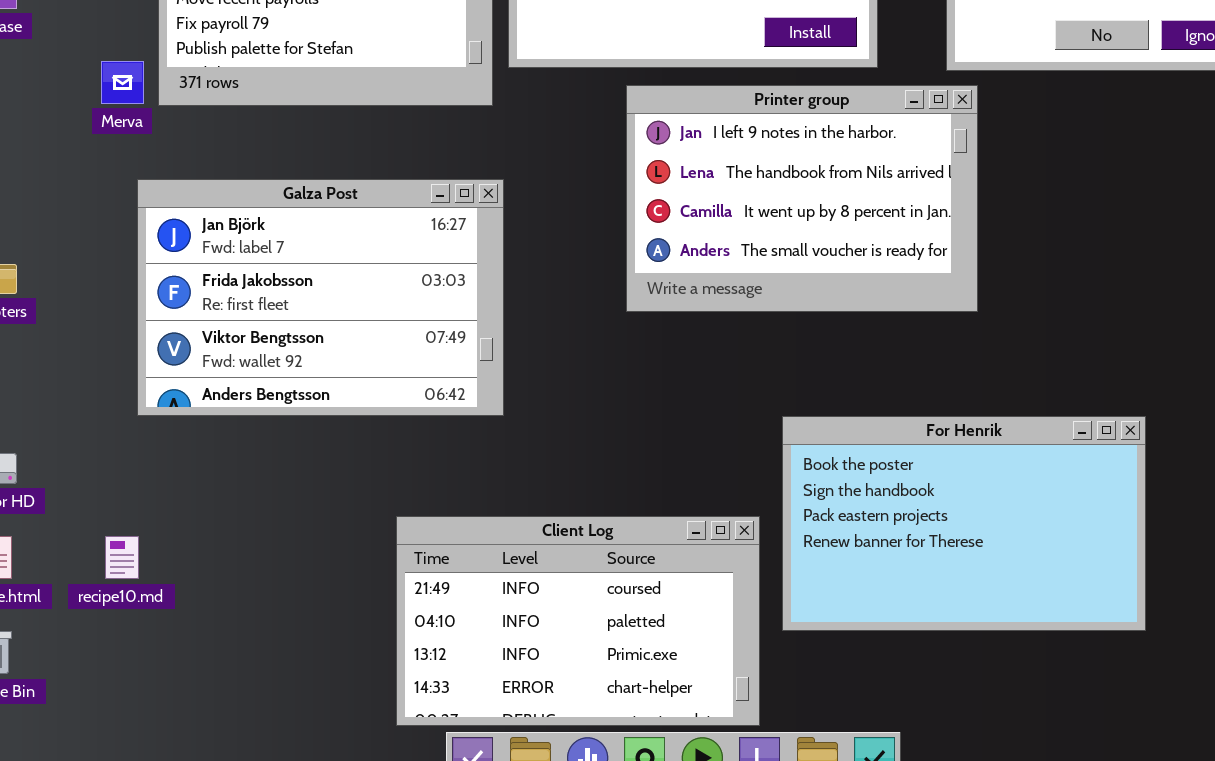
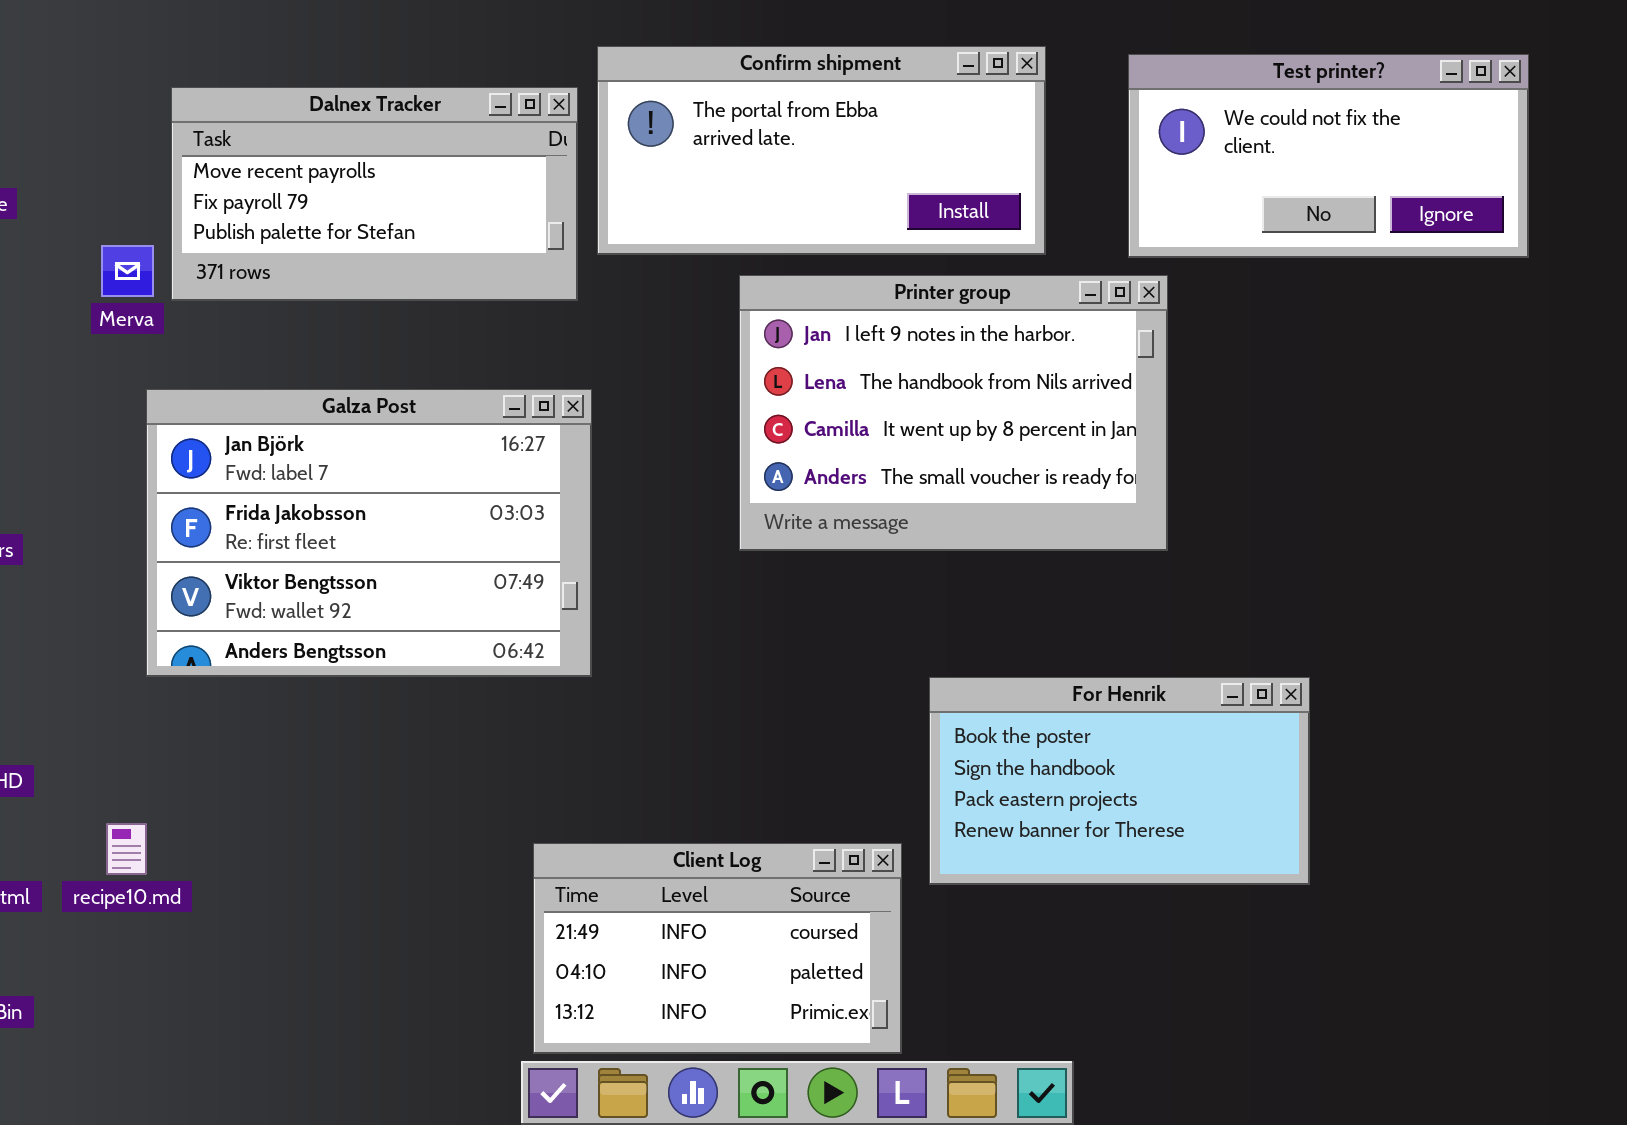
For Henrik: [782,416,1146,631] -> [929,677,1310,885], resized
Client Log: [396,516,760,726] -> [533,843,902,1054], resized

